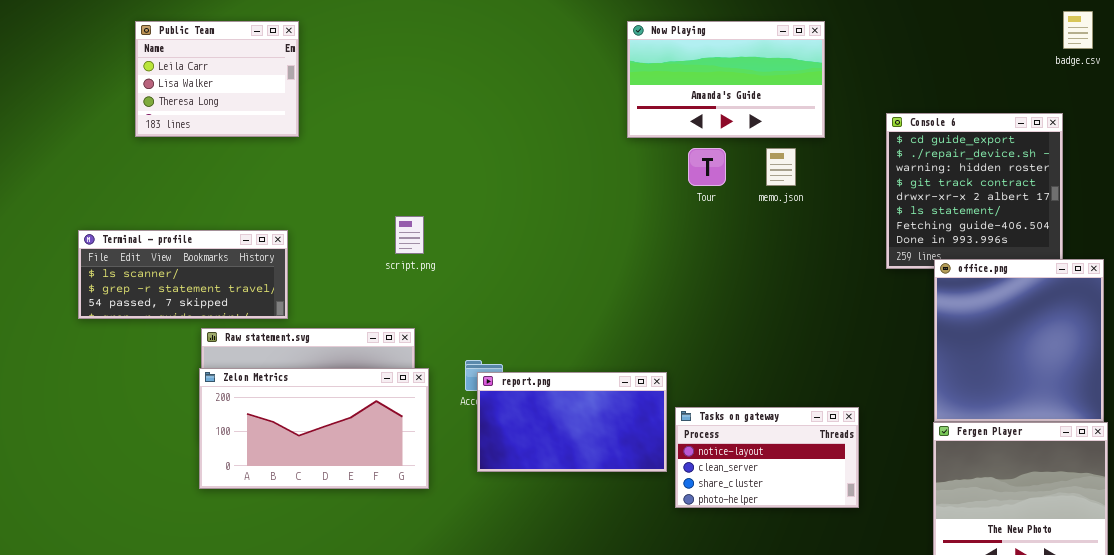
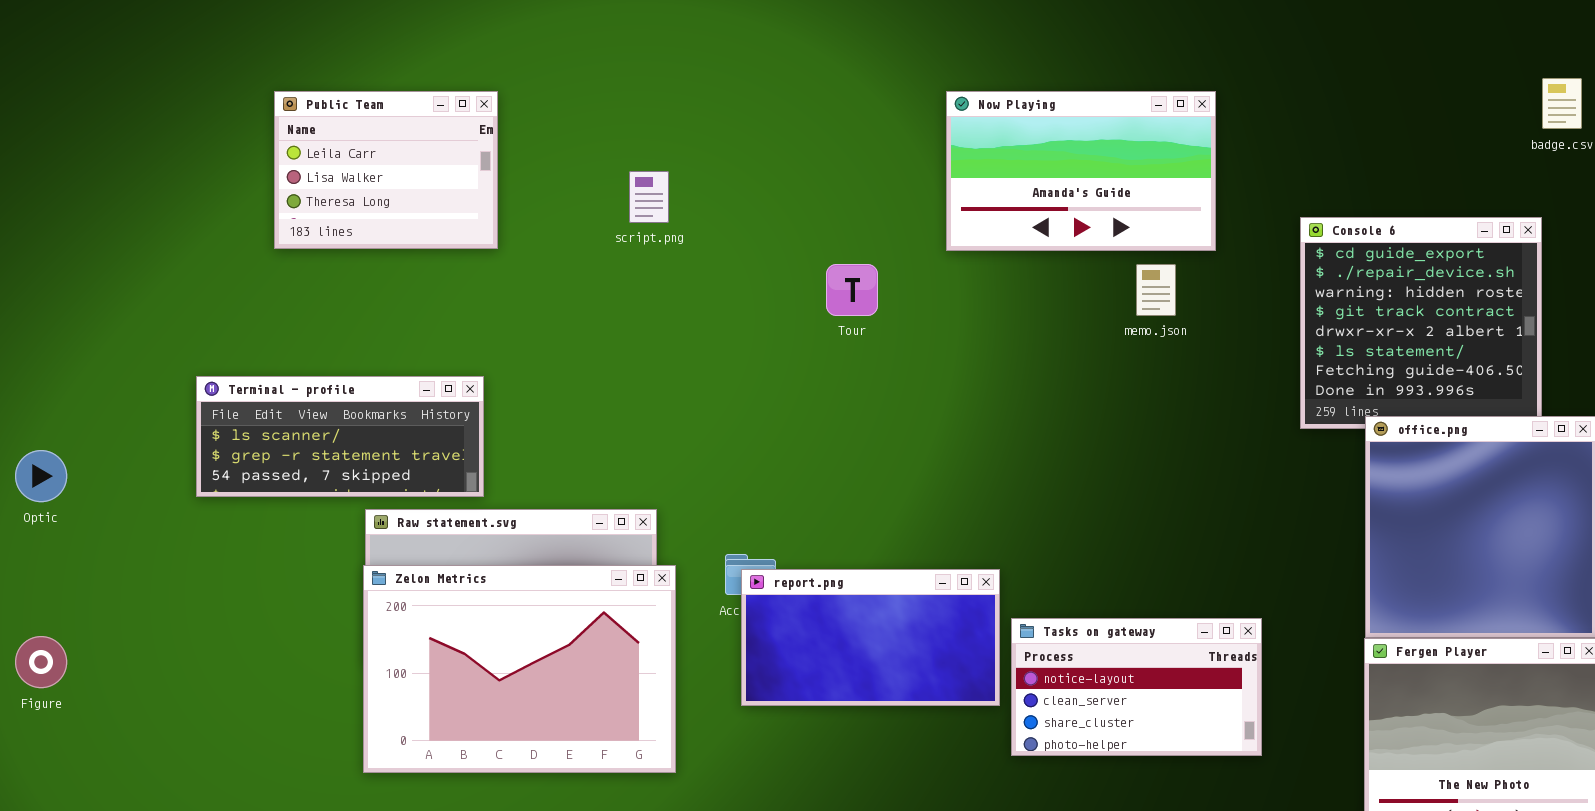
Tour: [688,148,726,186] -> [826,264,878,316], moved
script.png: [395,216,424,254] -> [629,171,669,223], moved
Zelon Metrics: [199,368,429,489] -> [363,565,676,773], resized

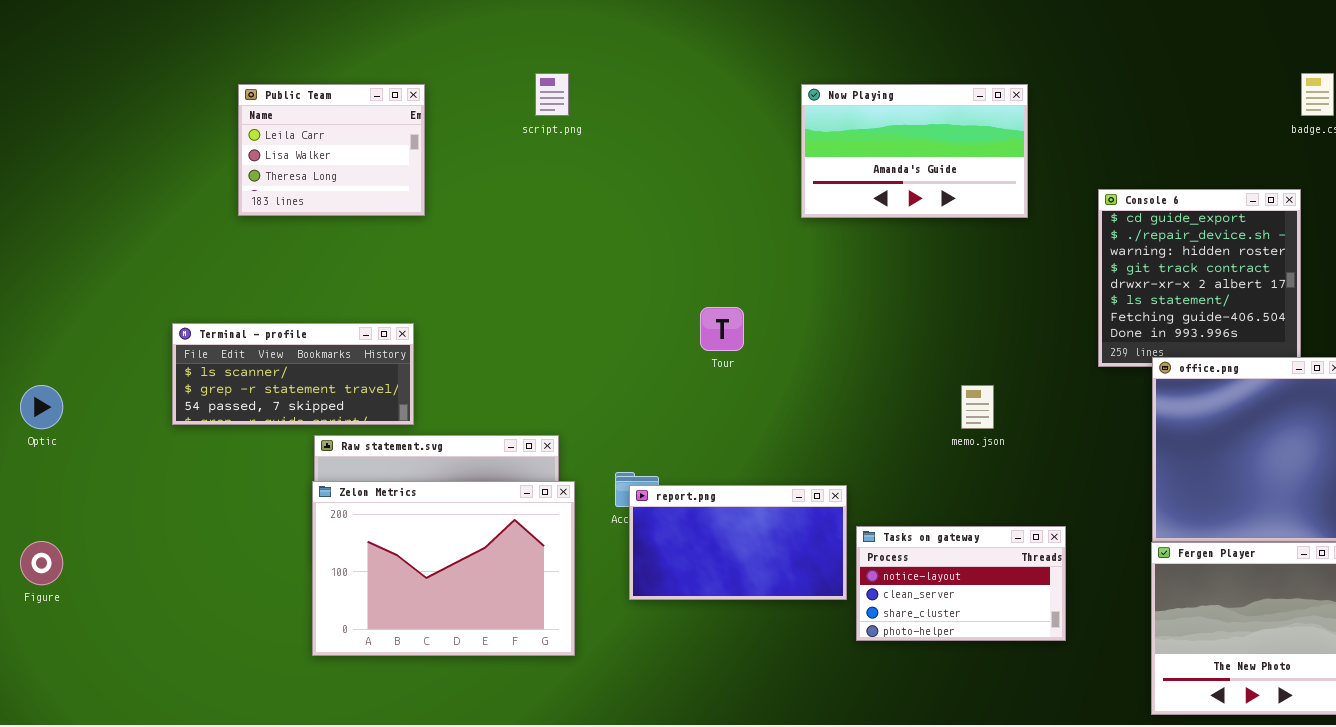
script.png: [629,171,669,223] -> [535,73,569,116], moved
Tour: [826,264,878,316] -> [700,307,744,351], moved
memo.json: [1136,264,1176,316] -> [961,385,994,429], moved

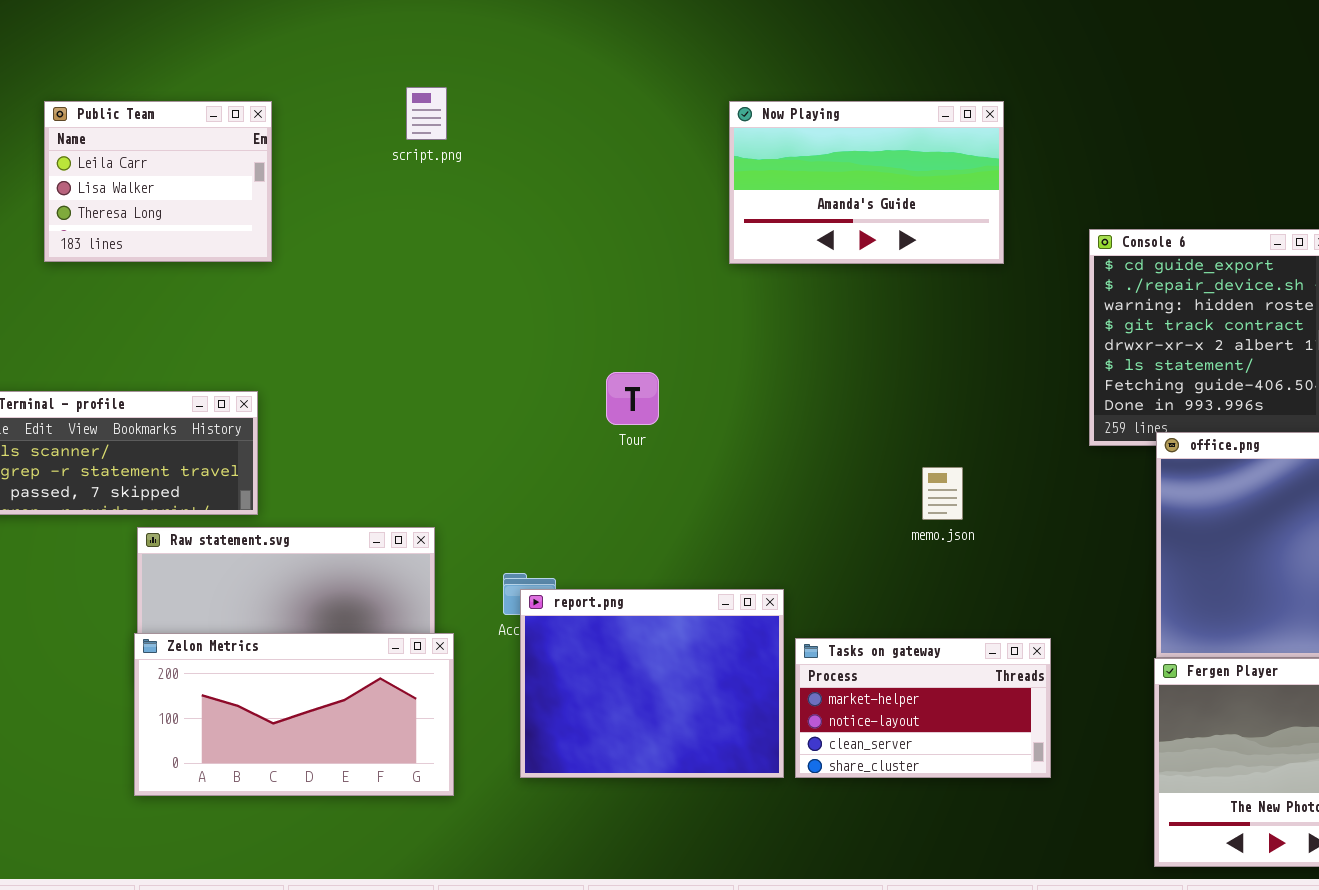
Zelon Metrics: [312,481,575,656] -> [134,633,454,796], resized
report.png: [629,485,847,600] -> [520,589,784,778], resized
Tasks on gateway: [856,526,1066,641] -> [795,638,1051,778], scrolled up 1 row

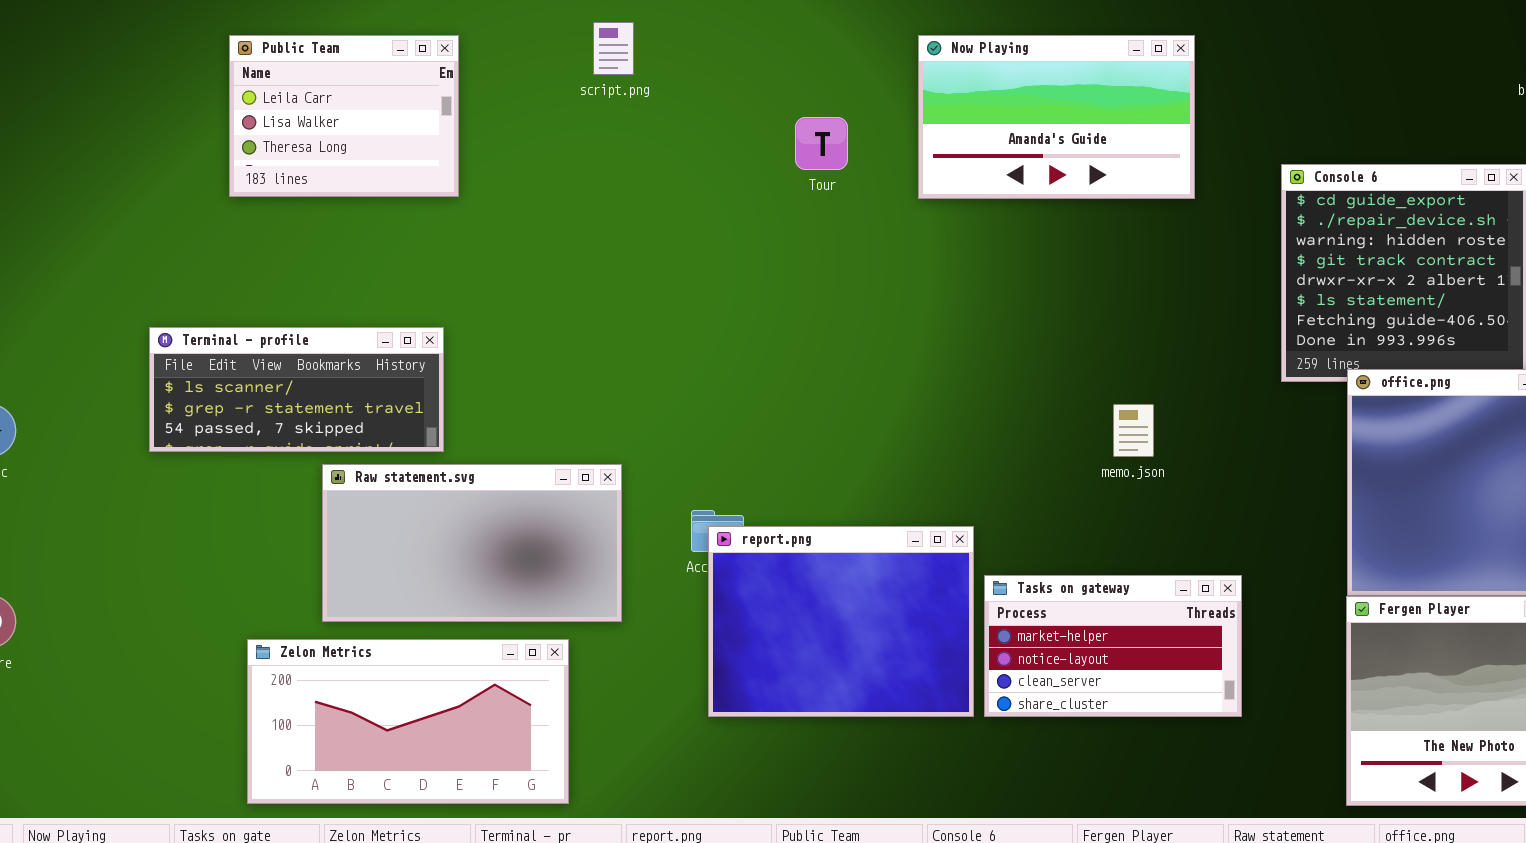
Tour: [606,372,659,425] -> [795,117,848,170], moved
Zelon Metrics: [134,633,454,796] -> [247,639,569,804], moved

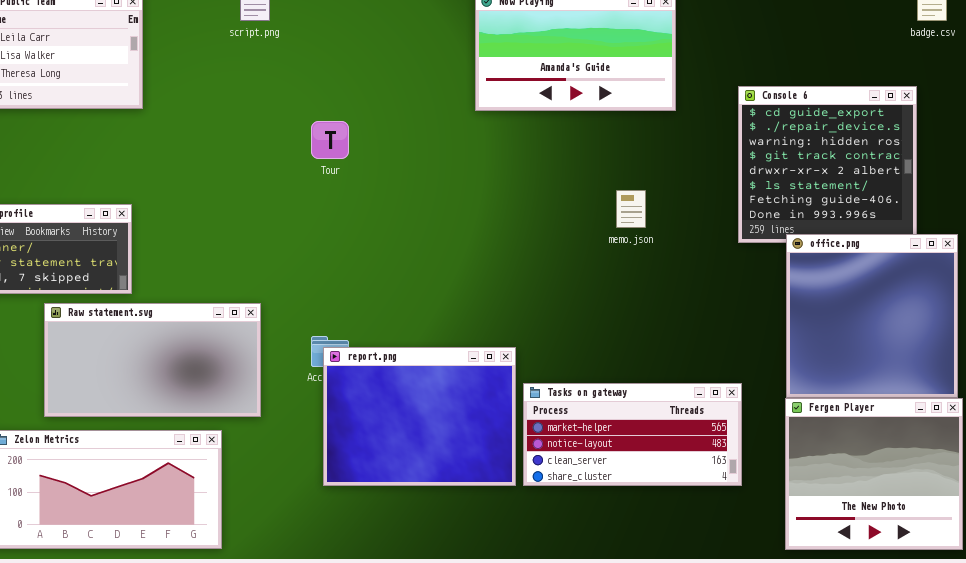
Tour: [795,117,848,170] -> [311,121,349,159], moved
memo.json: [1113,404,1154,457] -> [616,190,646,228], moved
Tasks on gateway: [984,575,1242,717] -> [523,383,742,486], resized

